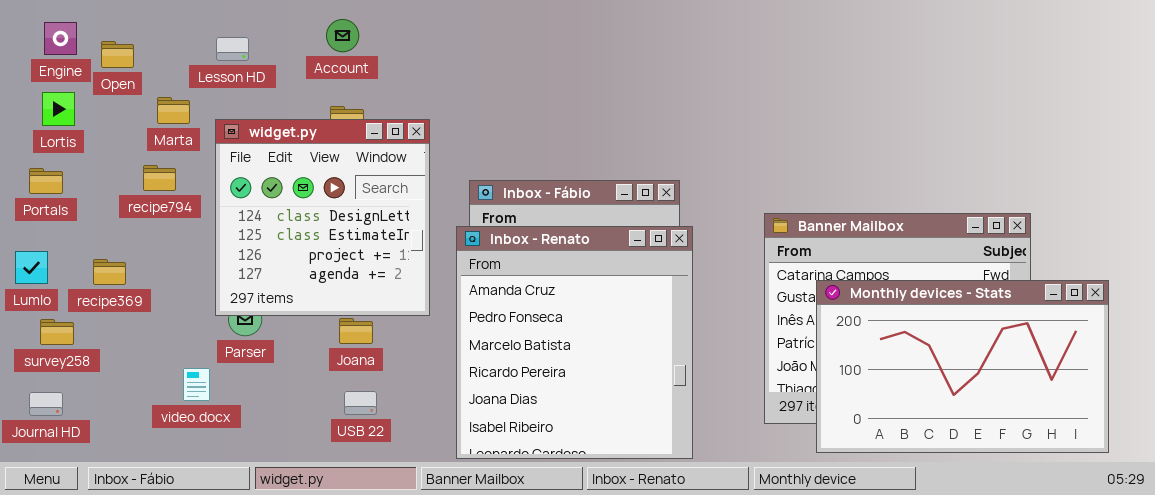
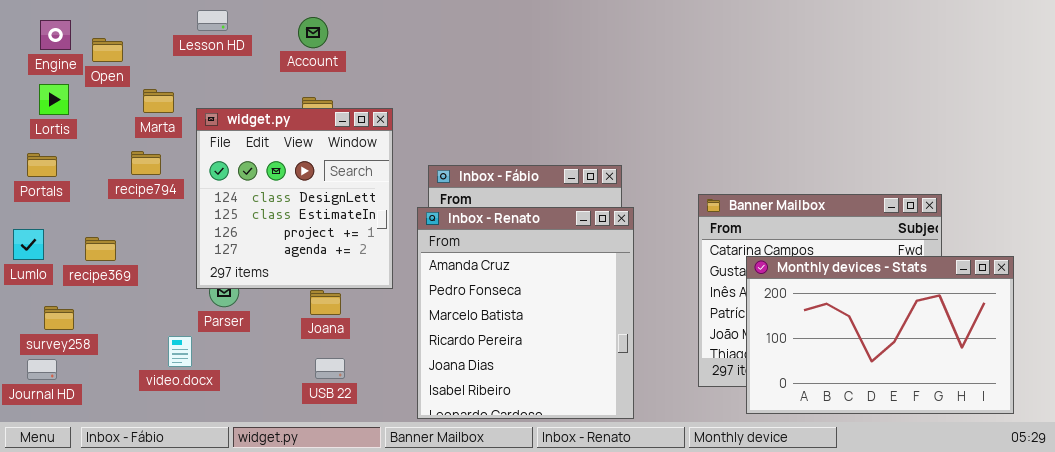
Lesson HD: [216,37,249,61] -> [197,10,228,31], moved
survey258: [40,319,74,345] -> [44,306,74,330], moved

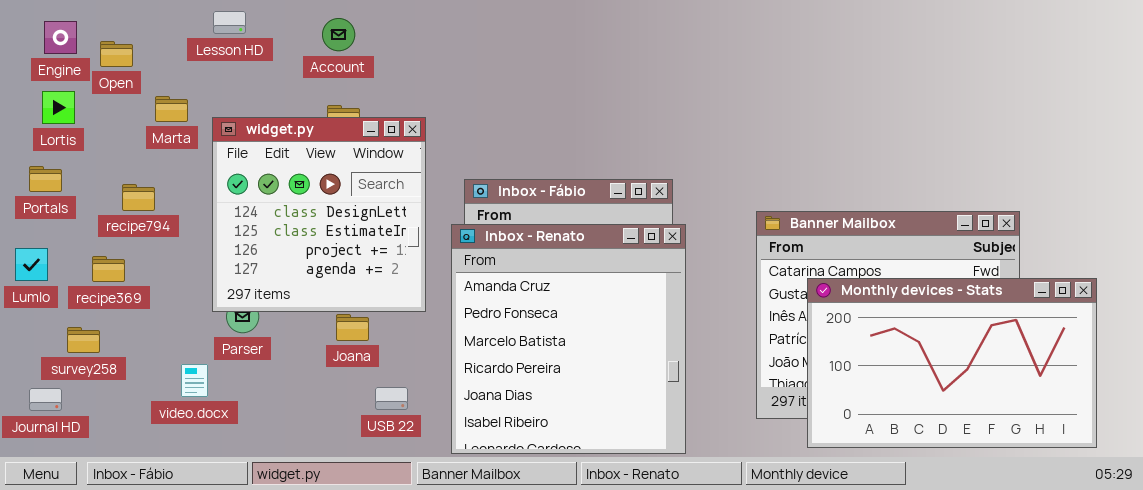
recipe794: [131,151,161,175] -> [122,184,155,211], moved
survey258: [44,306,74,330] -> [67,327,100,353], moved
USB 22: [315,358,345,379] -> [375,387,408,410], moved

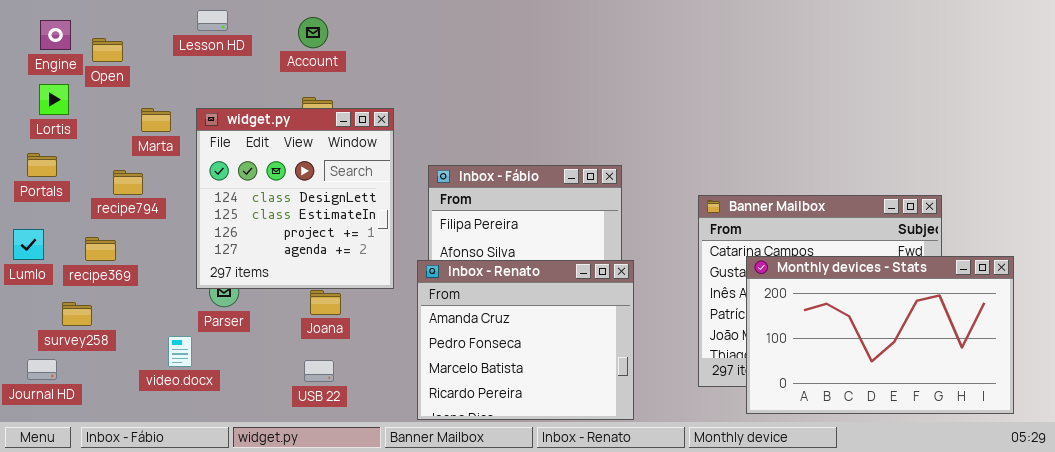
Marta: [155,96,188,122] -> [141,108,171,132], moved
Inbox - Renato: [451,224,686,454] -> [417,260,634,420], resized
USB 22: [375,387,408,410] -> [304,360,334,382], moved

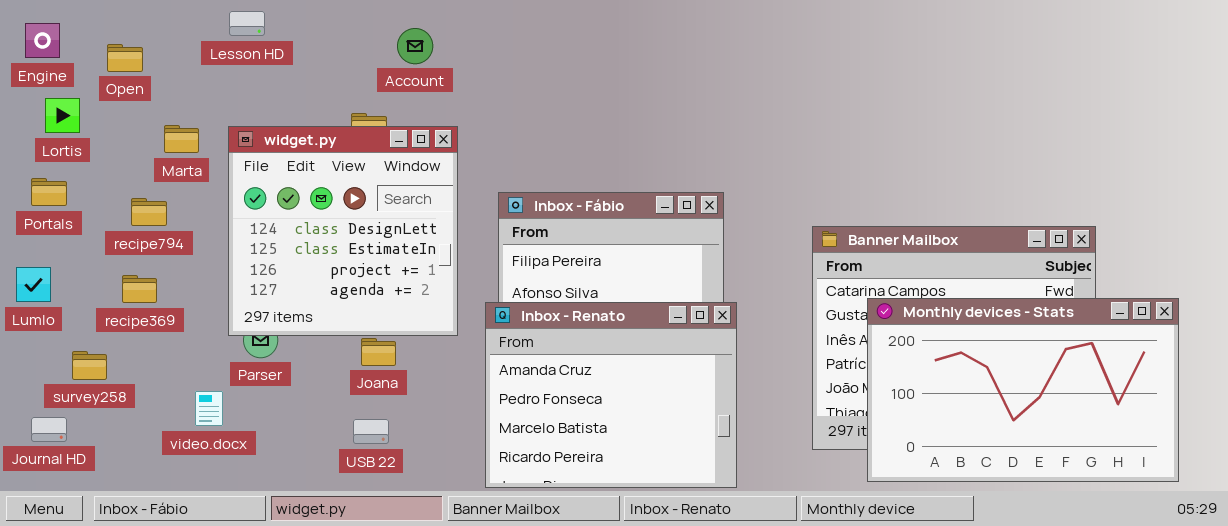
Account: [298,17,328,48] -> [397,28,433,64], moved
Engine: [40,20,71,50] -> [25,23,60,58], moved
recipe369: [85,237,116,261] -> [122,275,157,303], moved

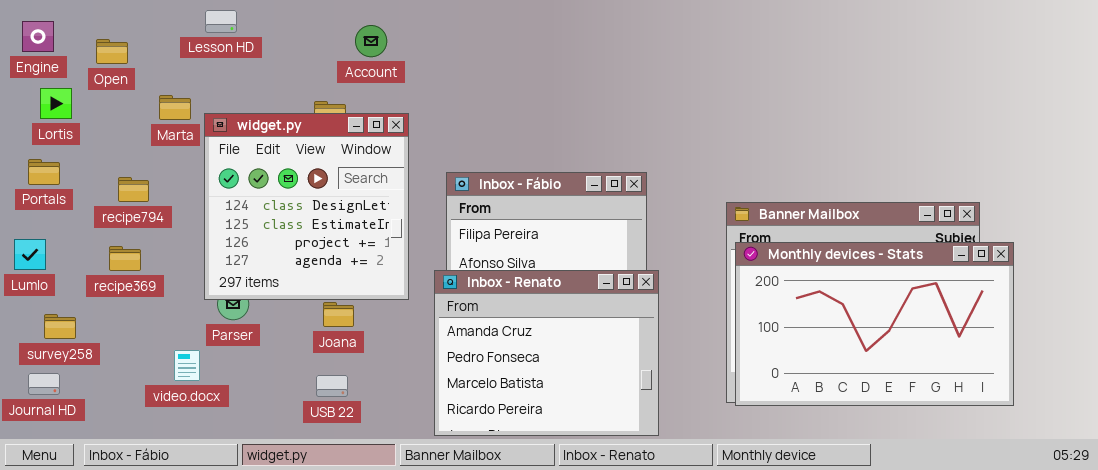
Marta: [164,125,199,153] -> [159,95,191,120], moved
Monthly devices - Stats: [867,298,1179,482] -> [735,242,1014,406], moved
survey258: [72,351,107,380] -> [44,314,76,339], moved

